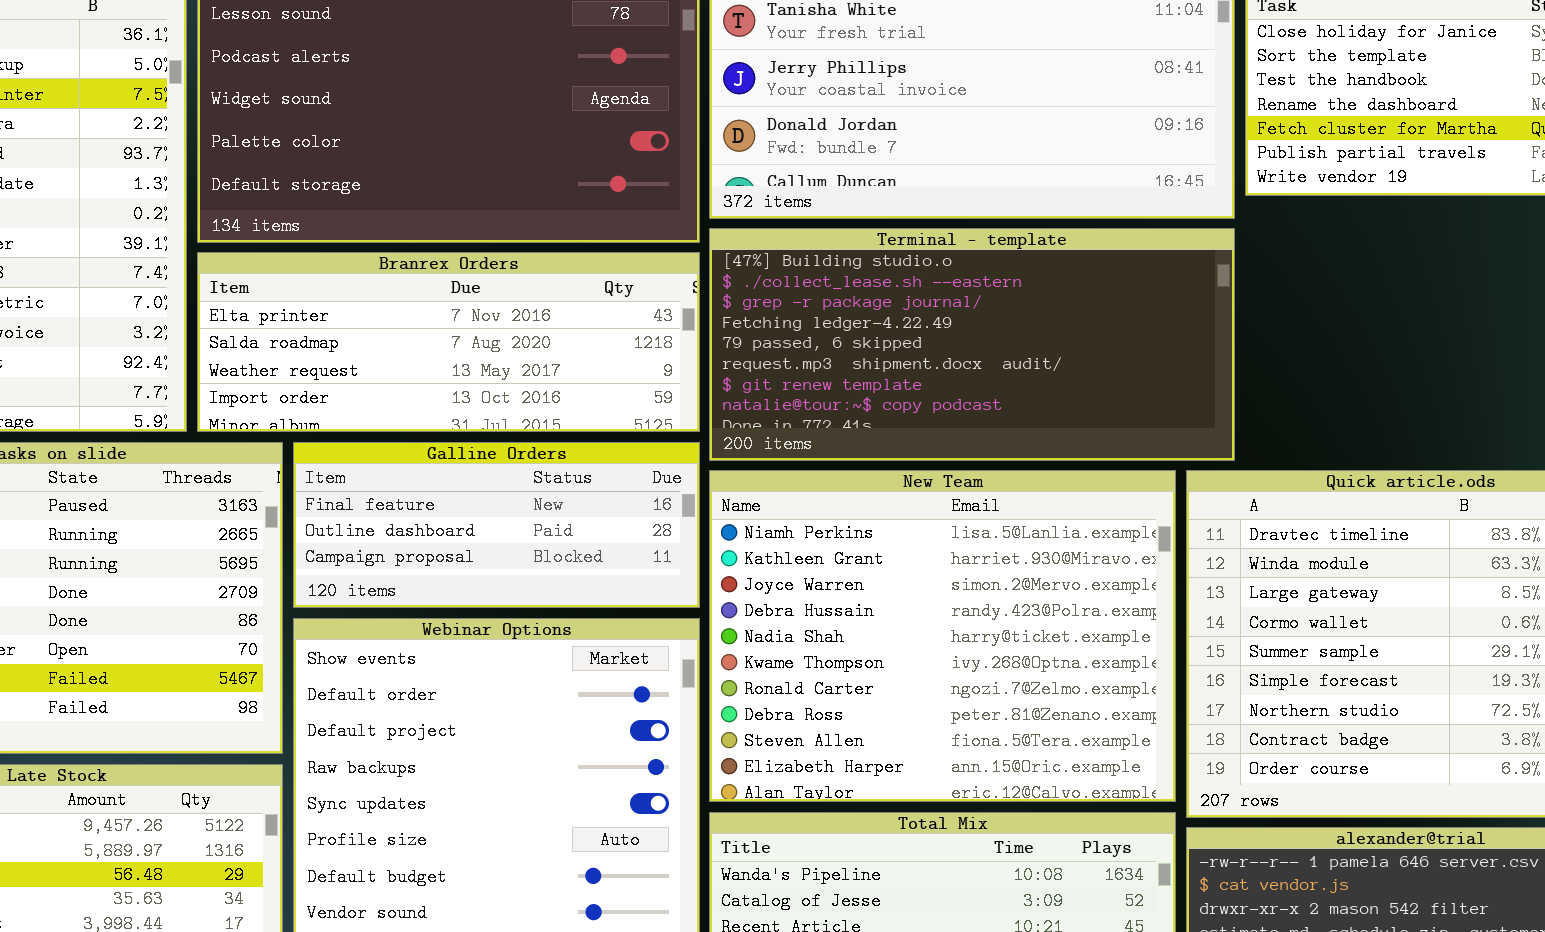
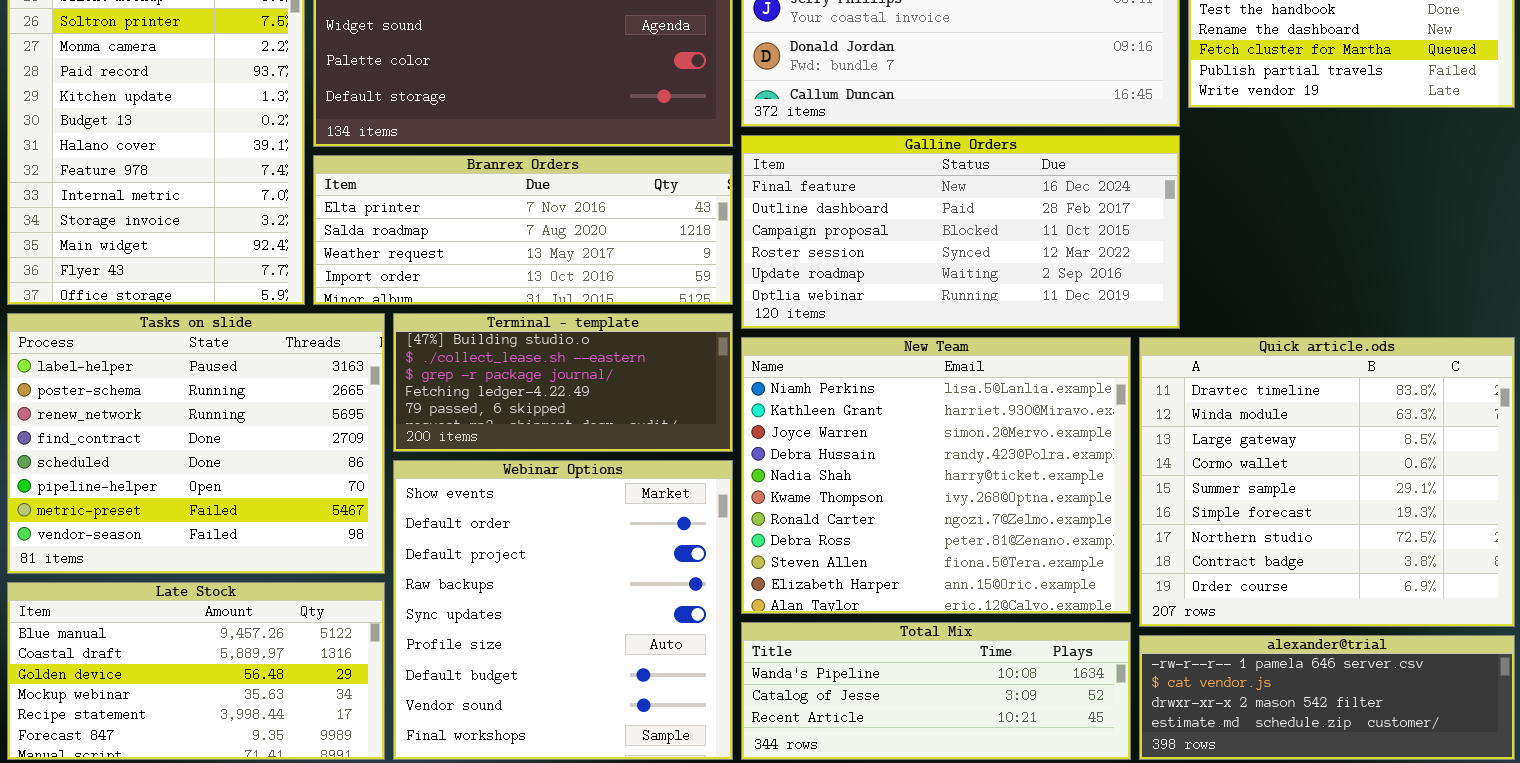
Terminal - template: [709,228,1235,461] -> [393,313,733,452], moved, resized
Galline Orders: [293,442,700,608] -> [741,135,1180,329], moved, resized

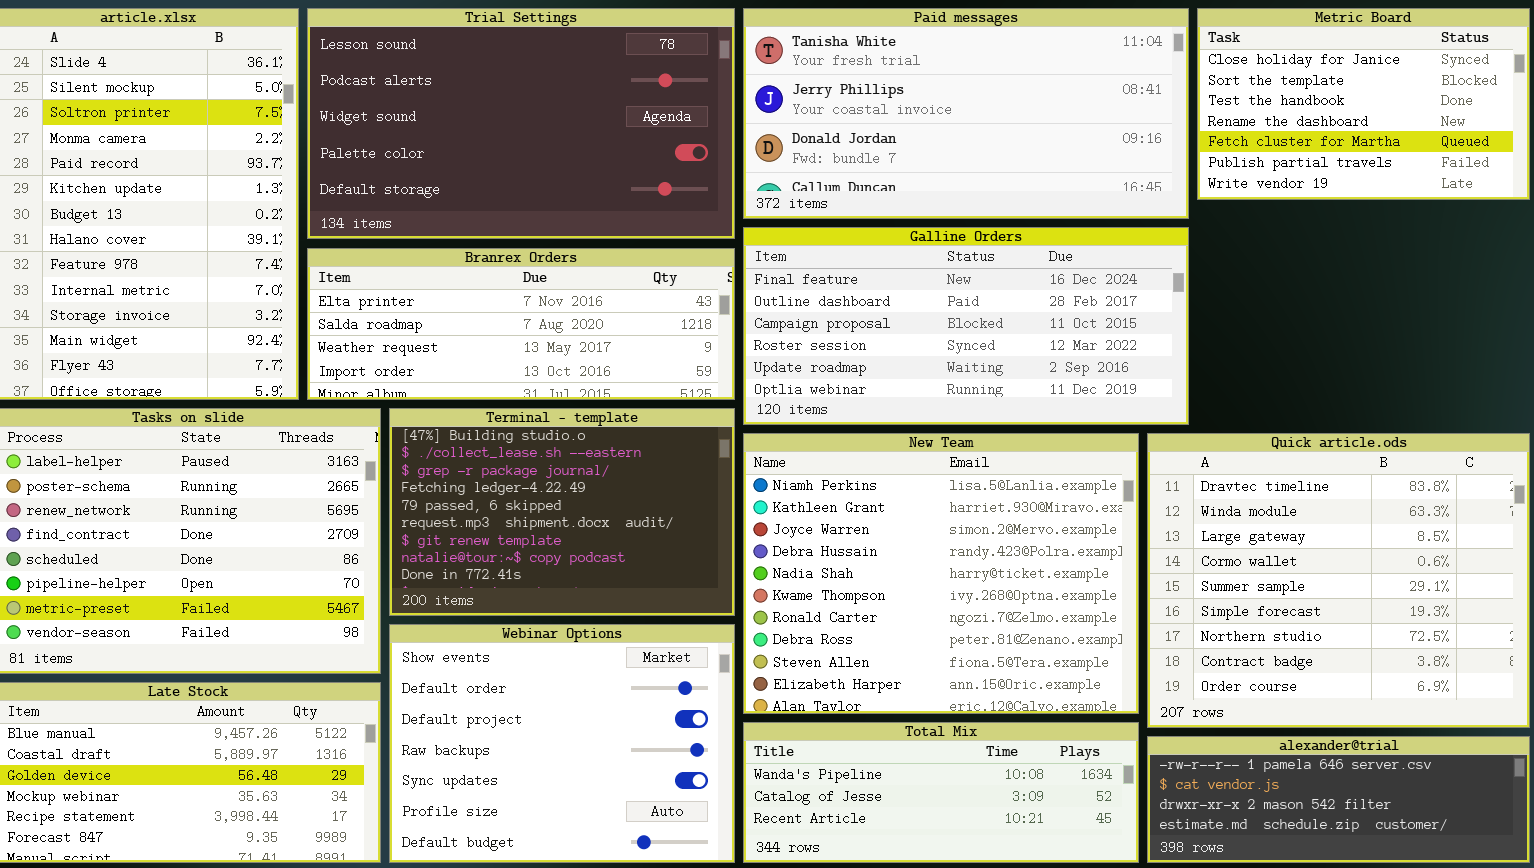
Terminal - template: [393,313,733,452] -> [389,408,735,616], resized
Webinar Options: [393,460,733,760] -> [389,624,735,863], resized

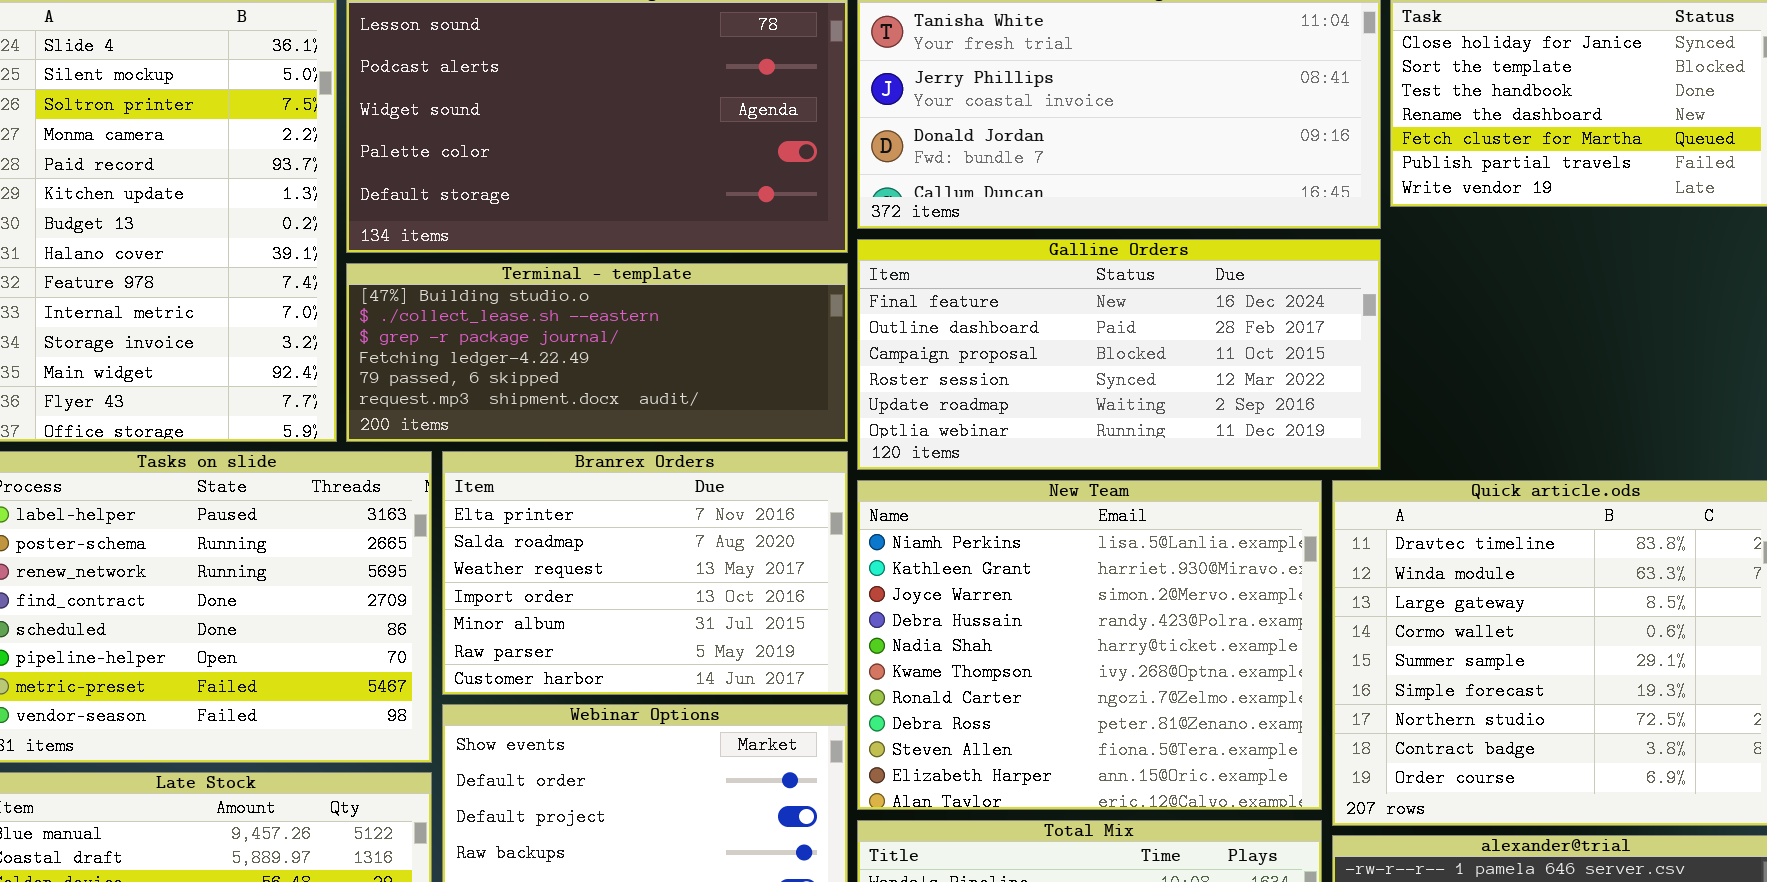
Branrex Orders: [307,248,735,400] -> [442,451,848,695], moved, resized
Terminal - template: [389,408,735,616] -> [346,263,848,442], moved, resized

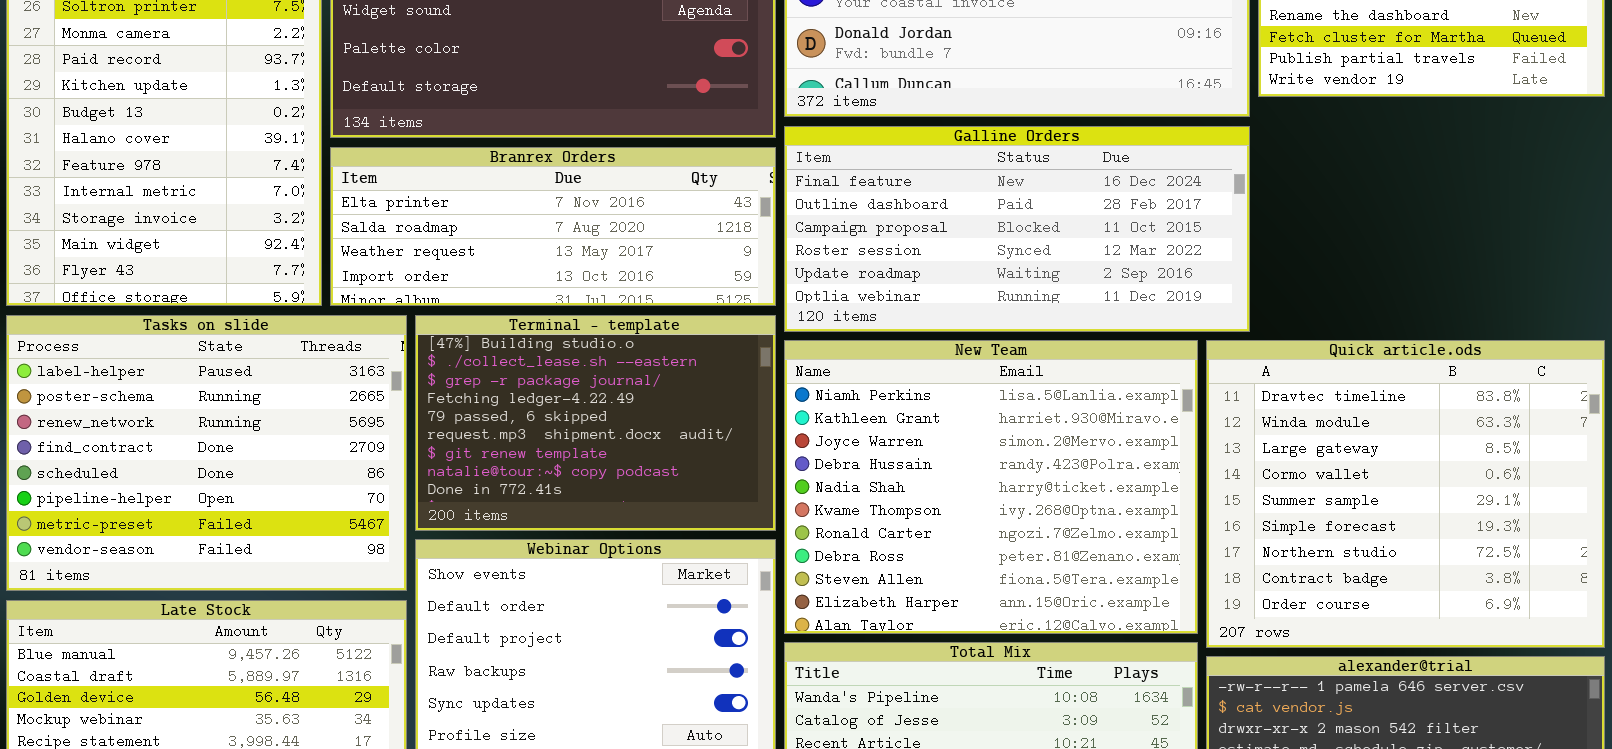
Terminal - template: [346,263,848,442] -> [415,315,776,531], moved, resized
Branrex Orders: [442,451,848,695] -> [330,147,776,306], moved, resized

